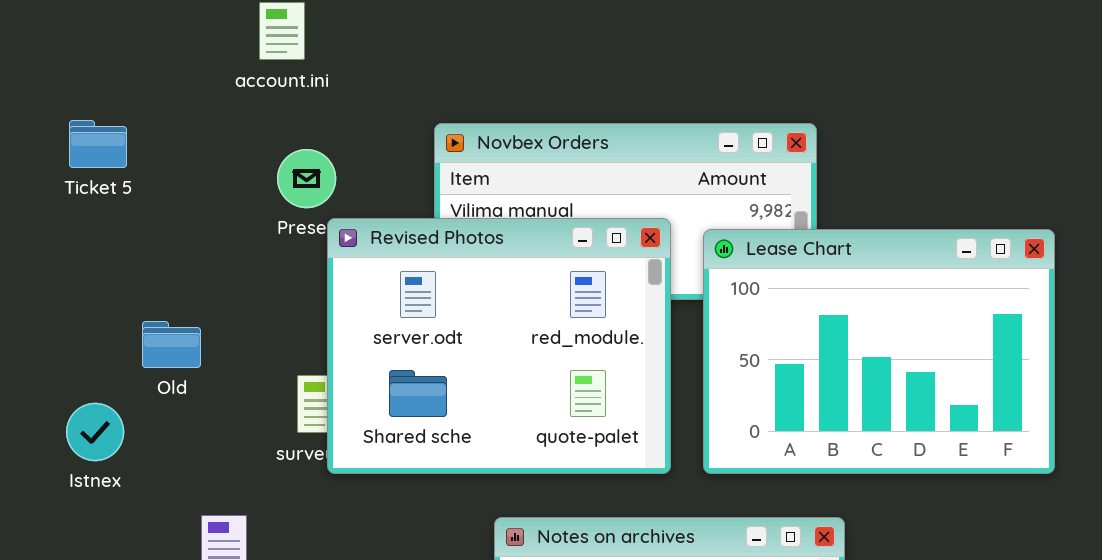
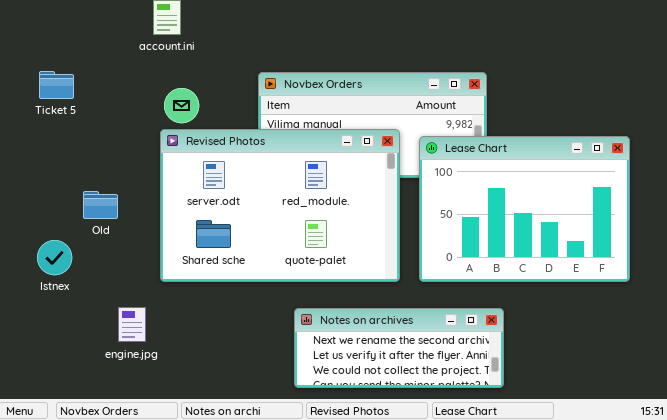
Revised Photos: [327,218,671,474] -> [160,129,400,282], resized

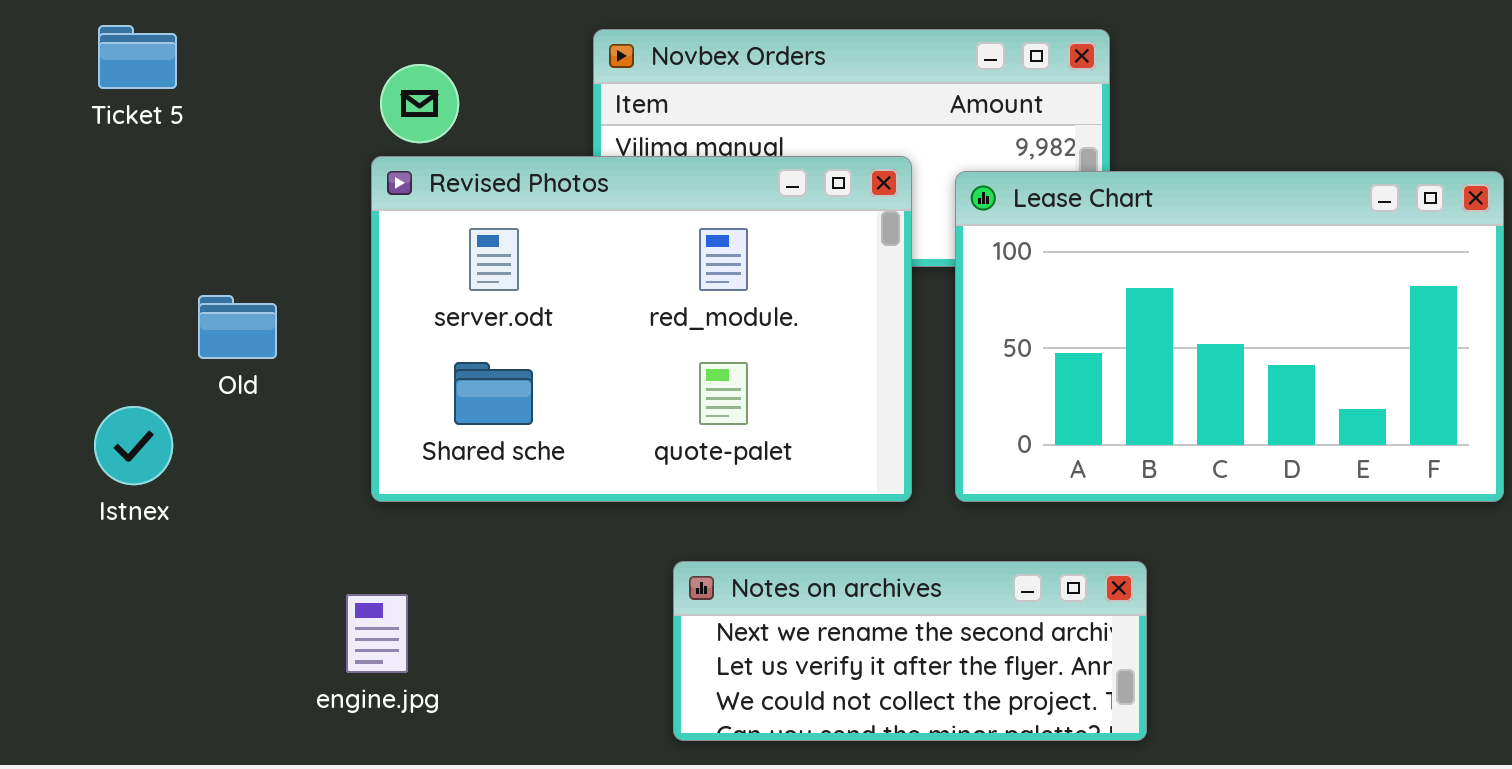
Lease Chart: [419,136,630,282] -> [955,171,1504,502], resized
engine.jpg: [118,307,146,342] -> [346,594,408,673], moved

